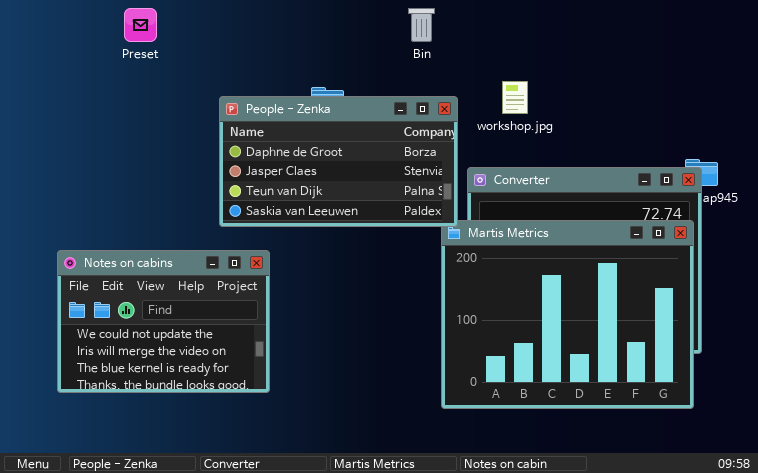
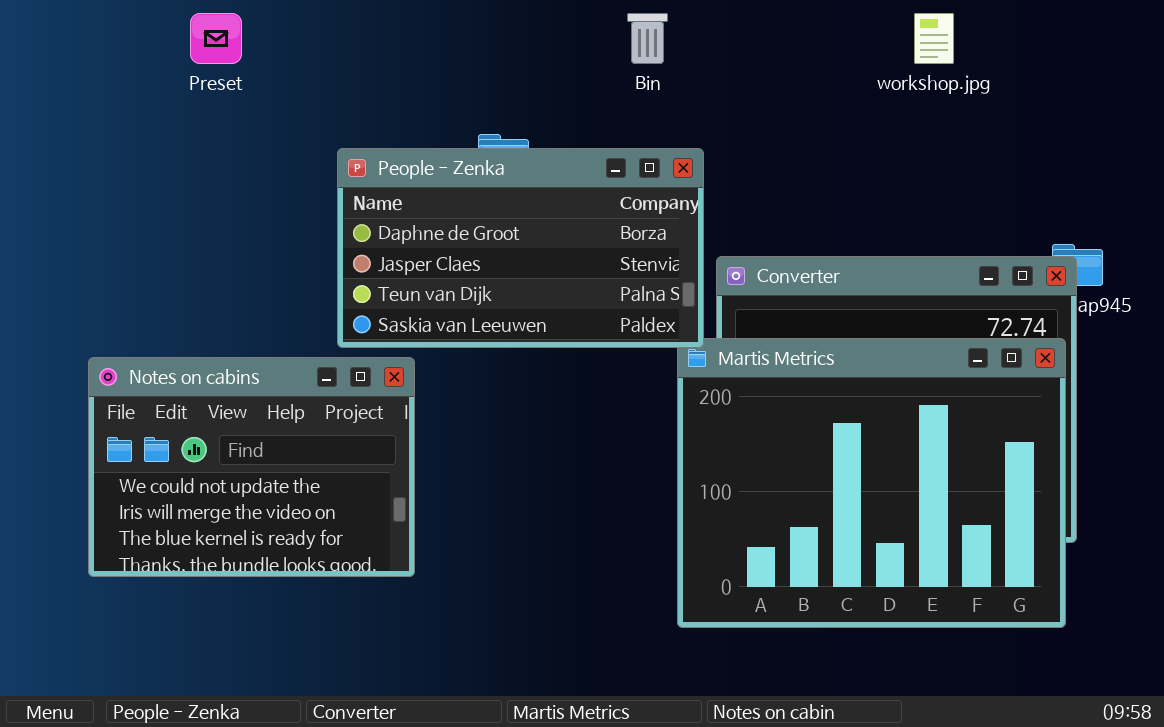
workshop.jpg: [502,81,528,114] -> [914,13,954,64], moved
Notes on cabins: [57,250,270,393] -> [88,357,415,577], moved

